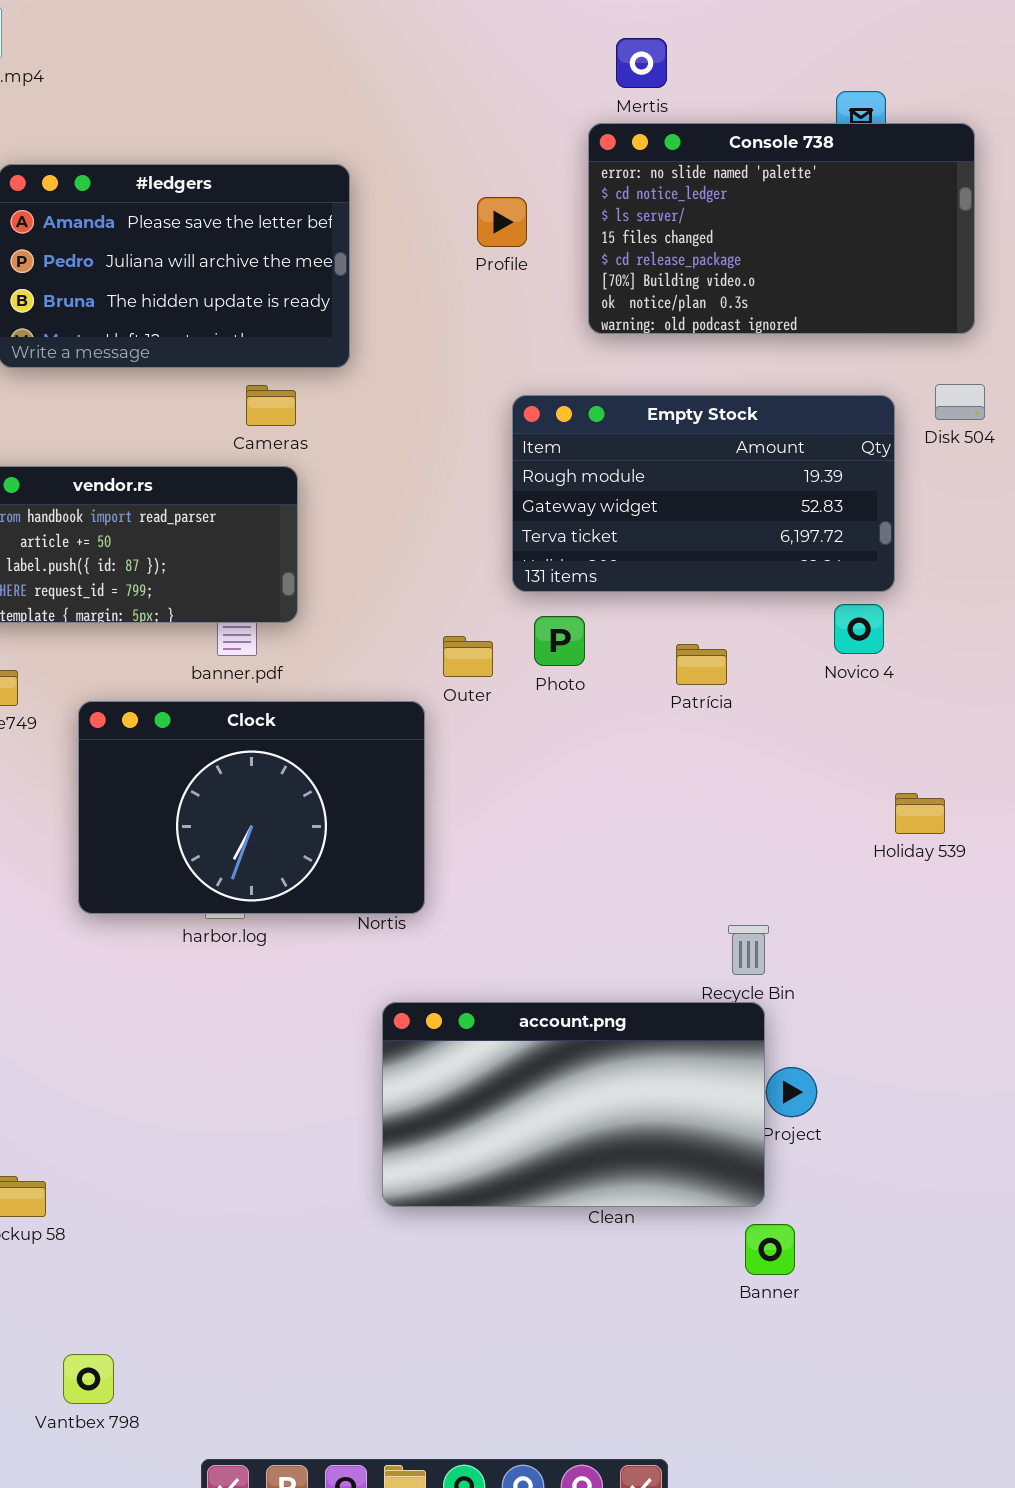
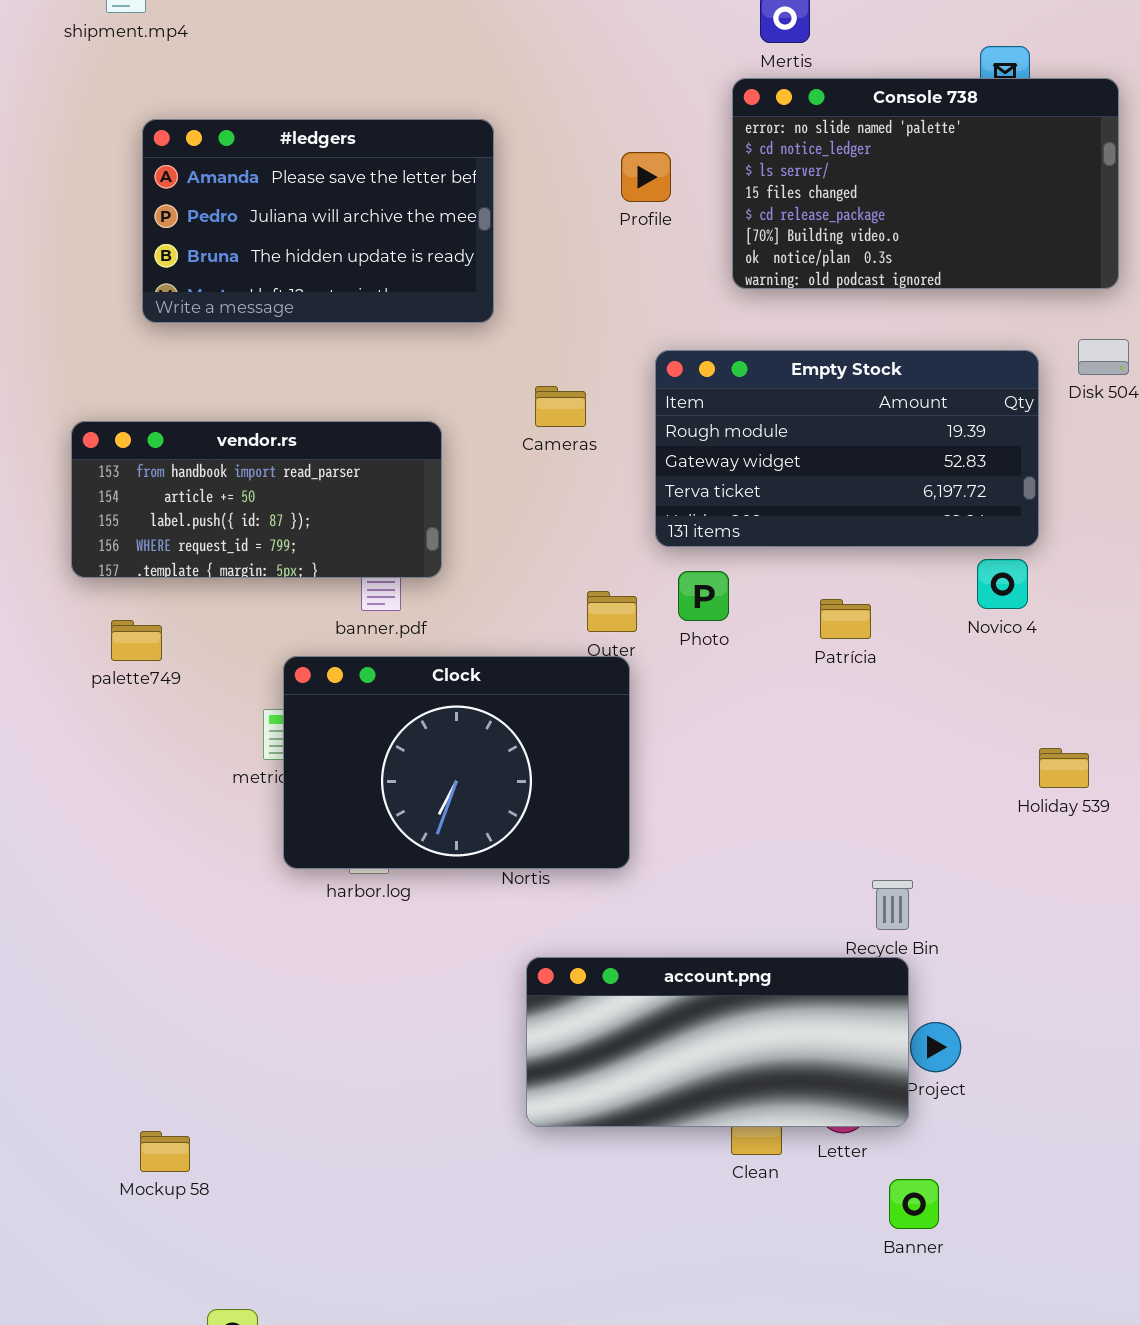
Cameras: [246,385,296,426] -> [535,386,586,427], moved
Clock: [78,701,425,914] -> [283,656,630,869], moved
account.png: [382,1002,765,1207] -> [526,957,909,1127], resized

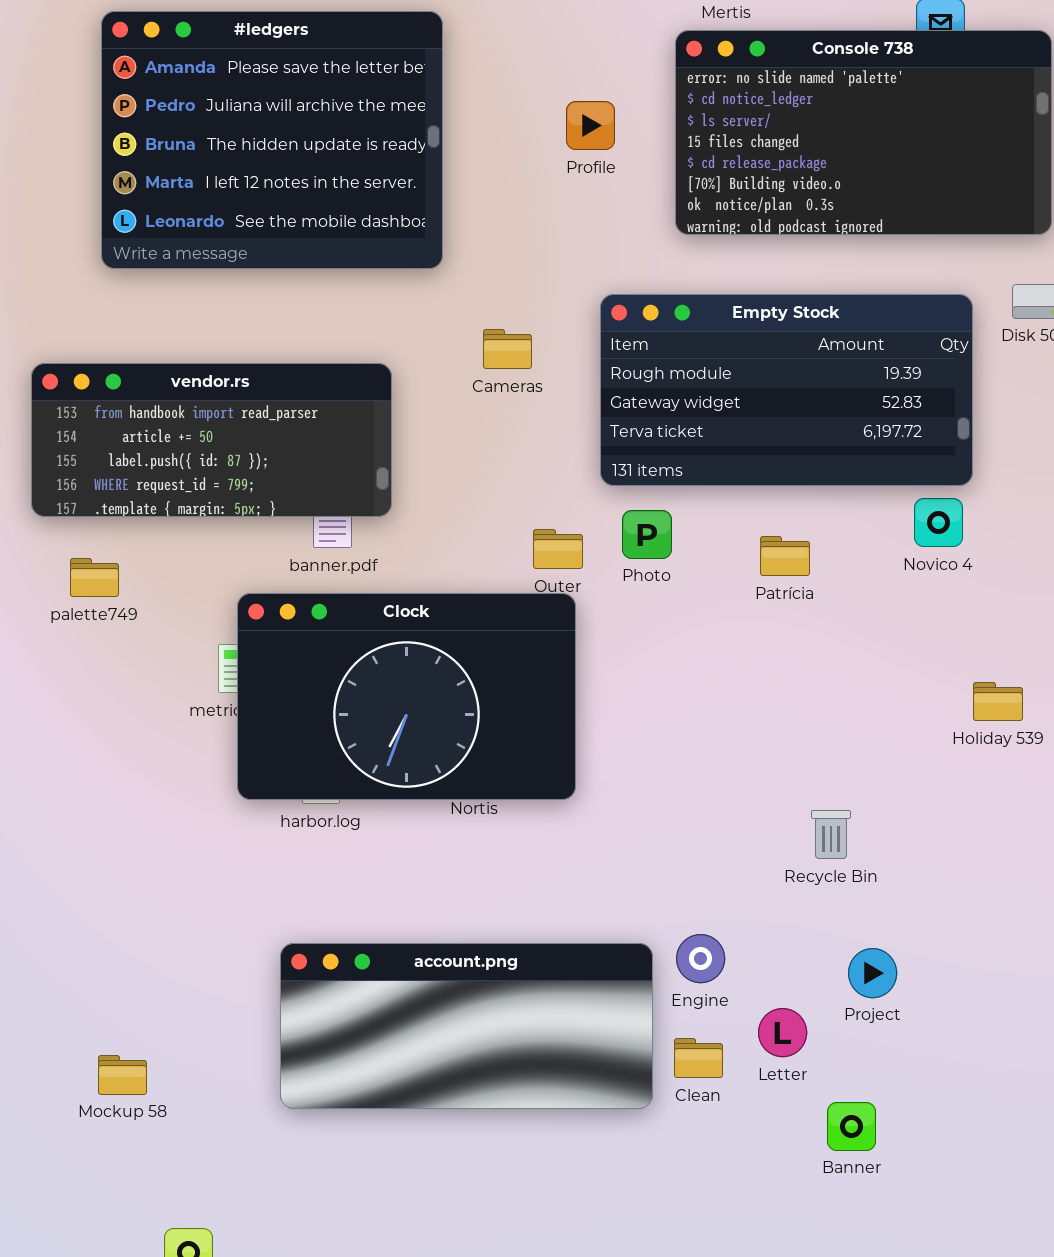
#ledgers: [142,119,494,323] -> [101,11,443,269], resized
account.png: [526,957,909,1127] -> [280,943,653,1109], moved

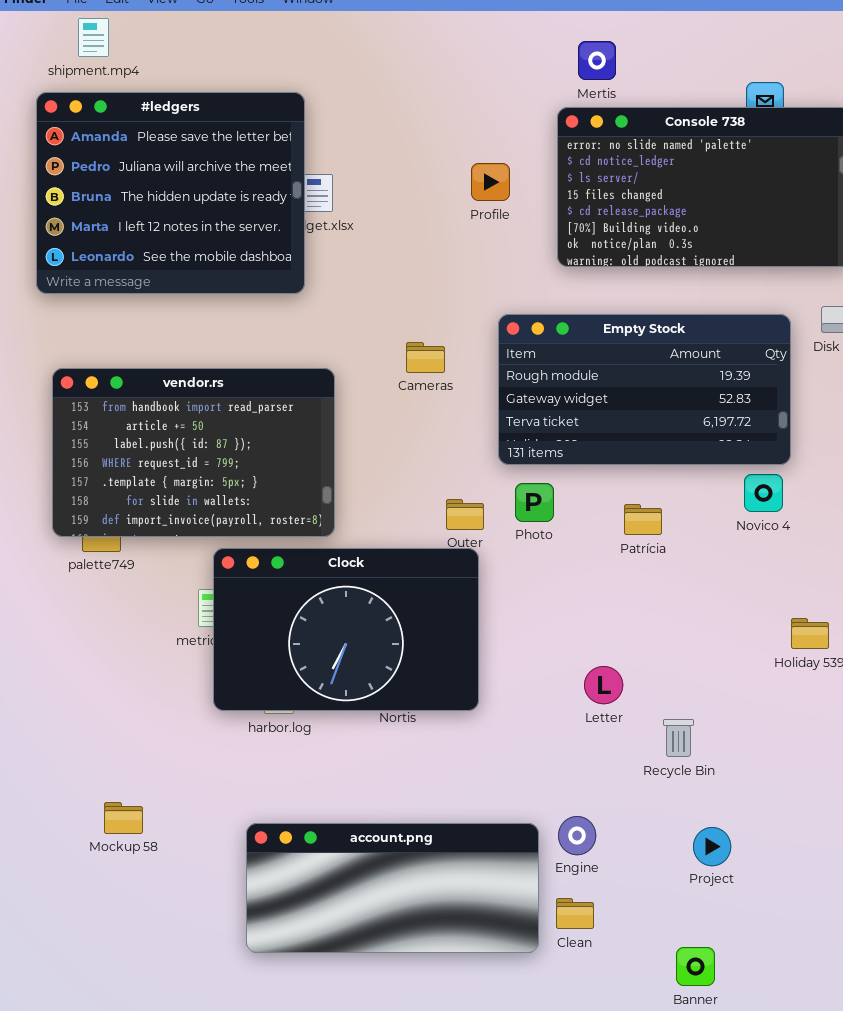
#ledgers: [101,11,443,269] -> [36,92,305,294], moved
vendor.rs: [31,363,392,517] -> [52,368,335,537], resized
Letter: [758,1008,807,1057] -> [584,666,623,704], moved
Mockup 58: [98,1055,147,1095] -> [104,802,143,834], moved

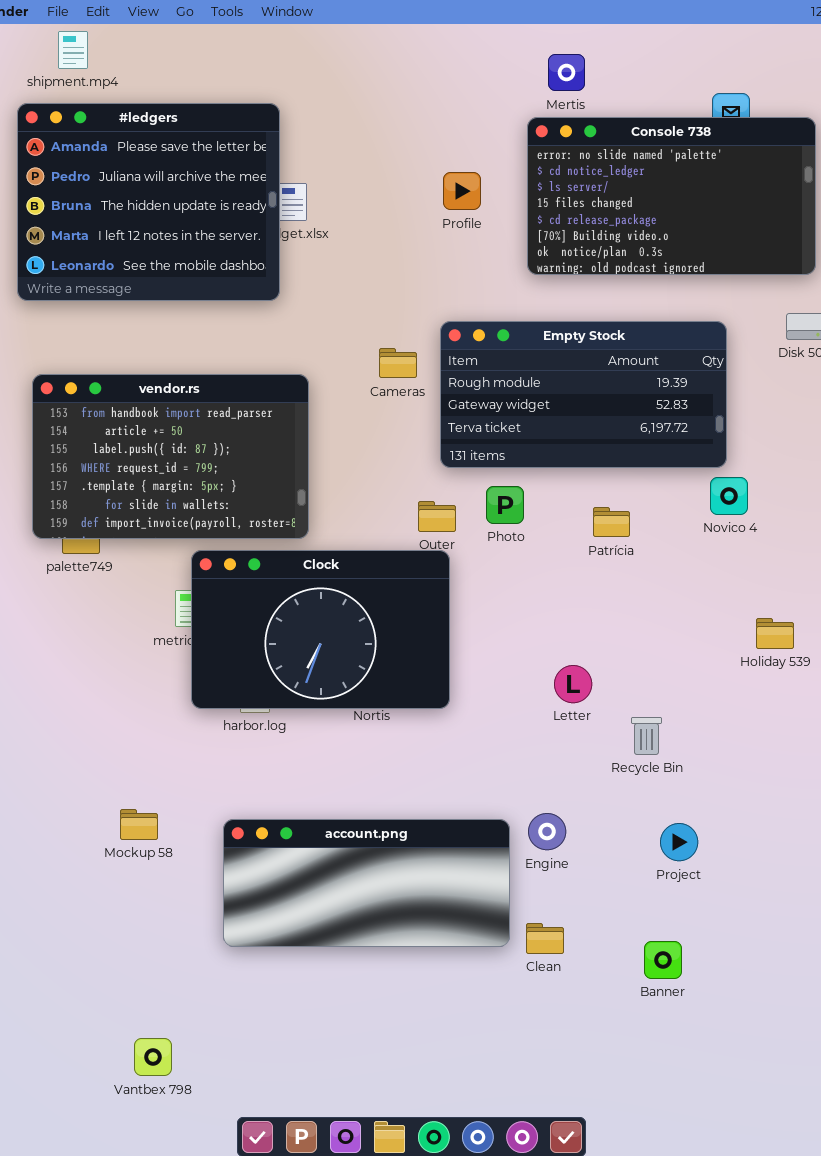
Empty Stock: [498,314,791,465] -> [440,321,727,468], moved
Mockup 58: [104,802,143,834] -> [120,809,158,840], moved
Clean: [556,898,594,929] -> [526,923,564,954], moved

